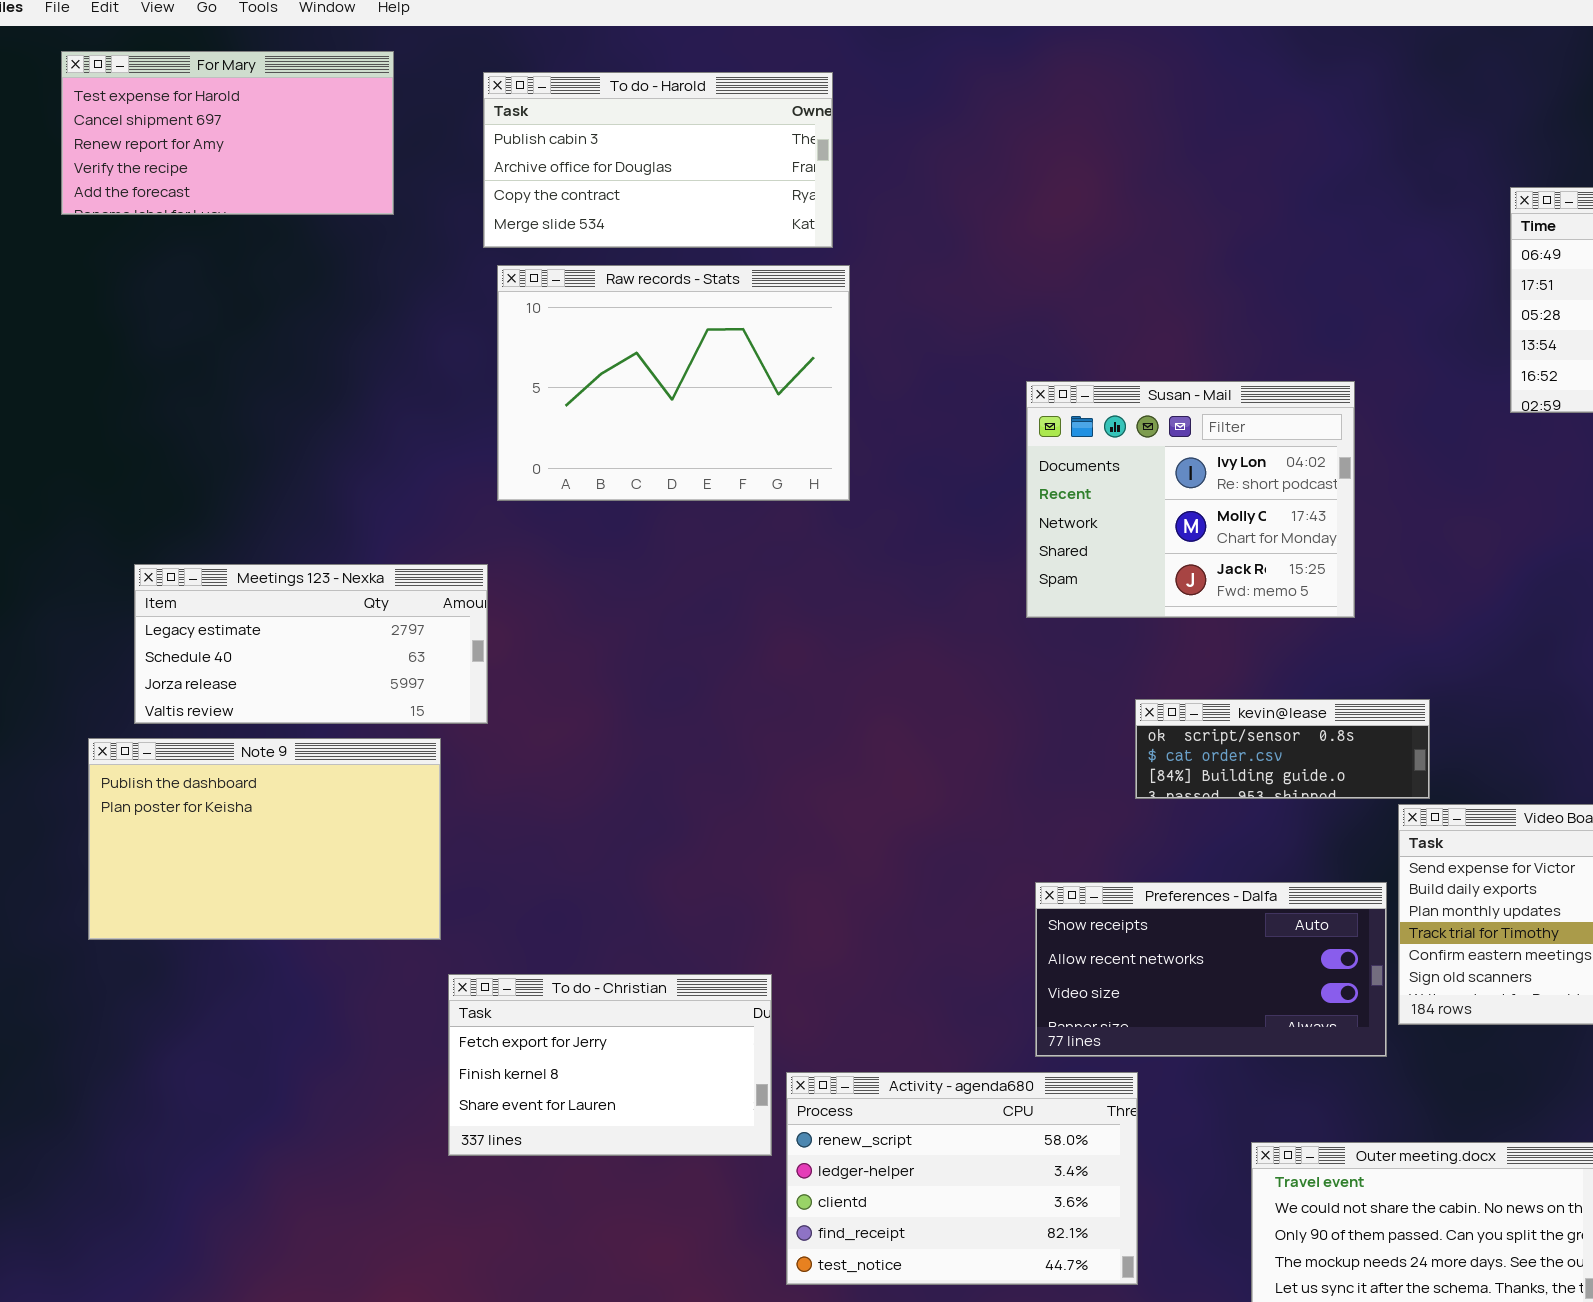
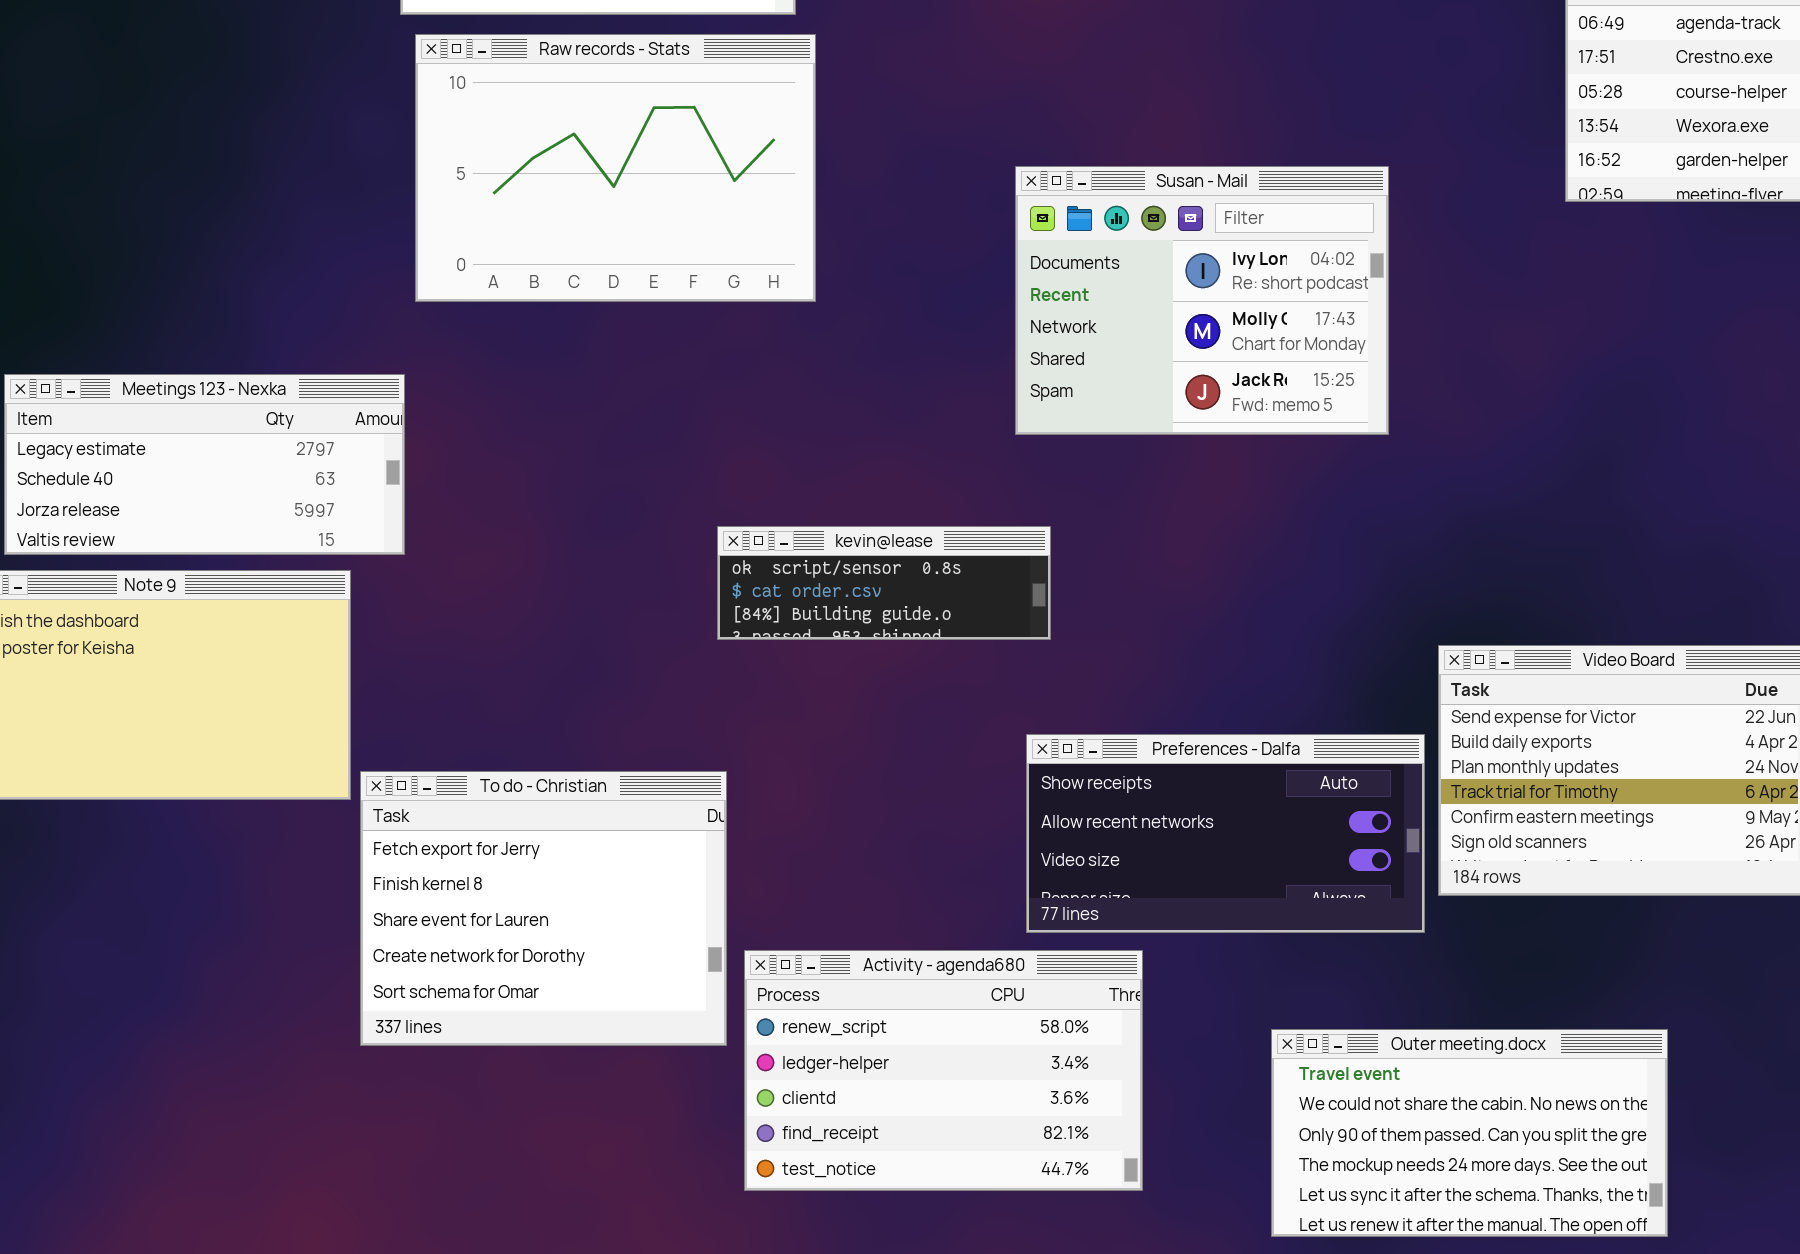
kevin@lease: [1135,699,1430,799] -> [717,526,1051,640], moved
To do - Christian: [448,974,772,1156] -> [360,771,727,1046], resized

